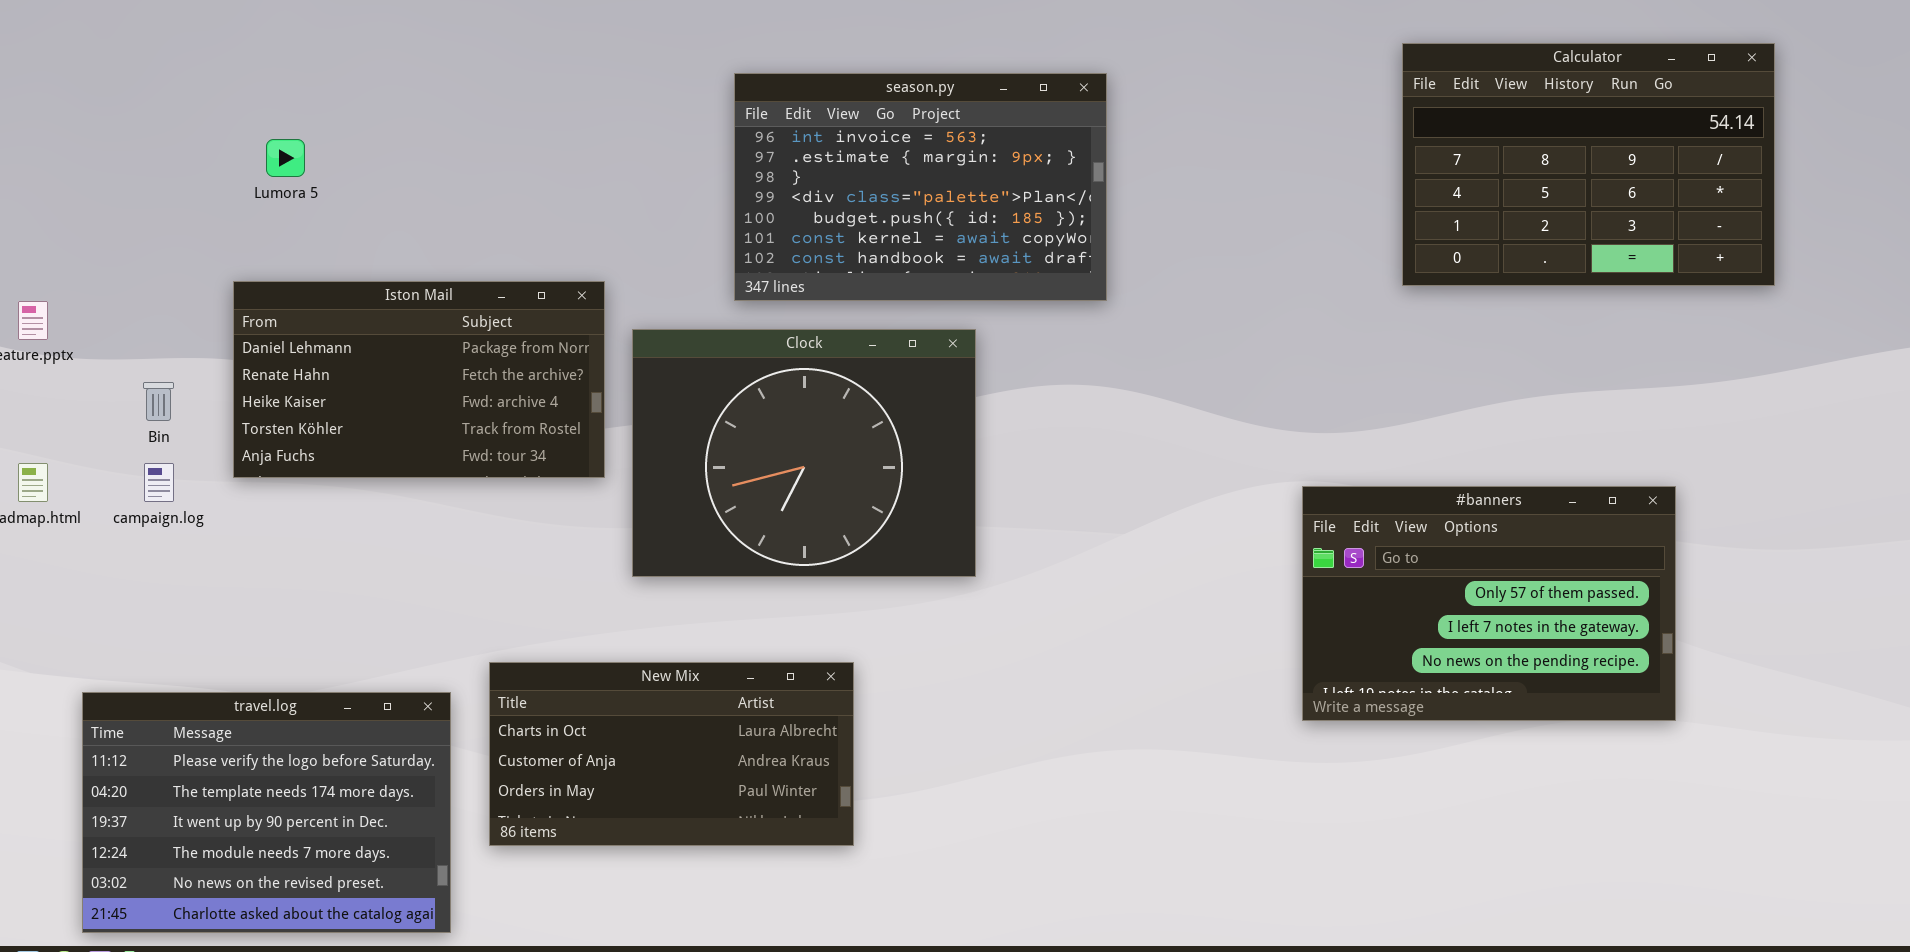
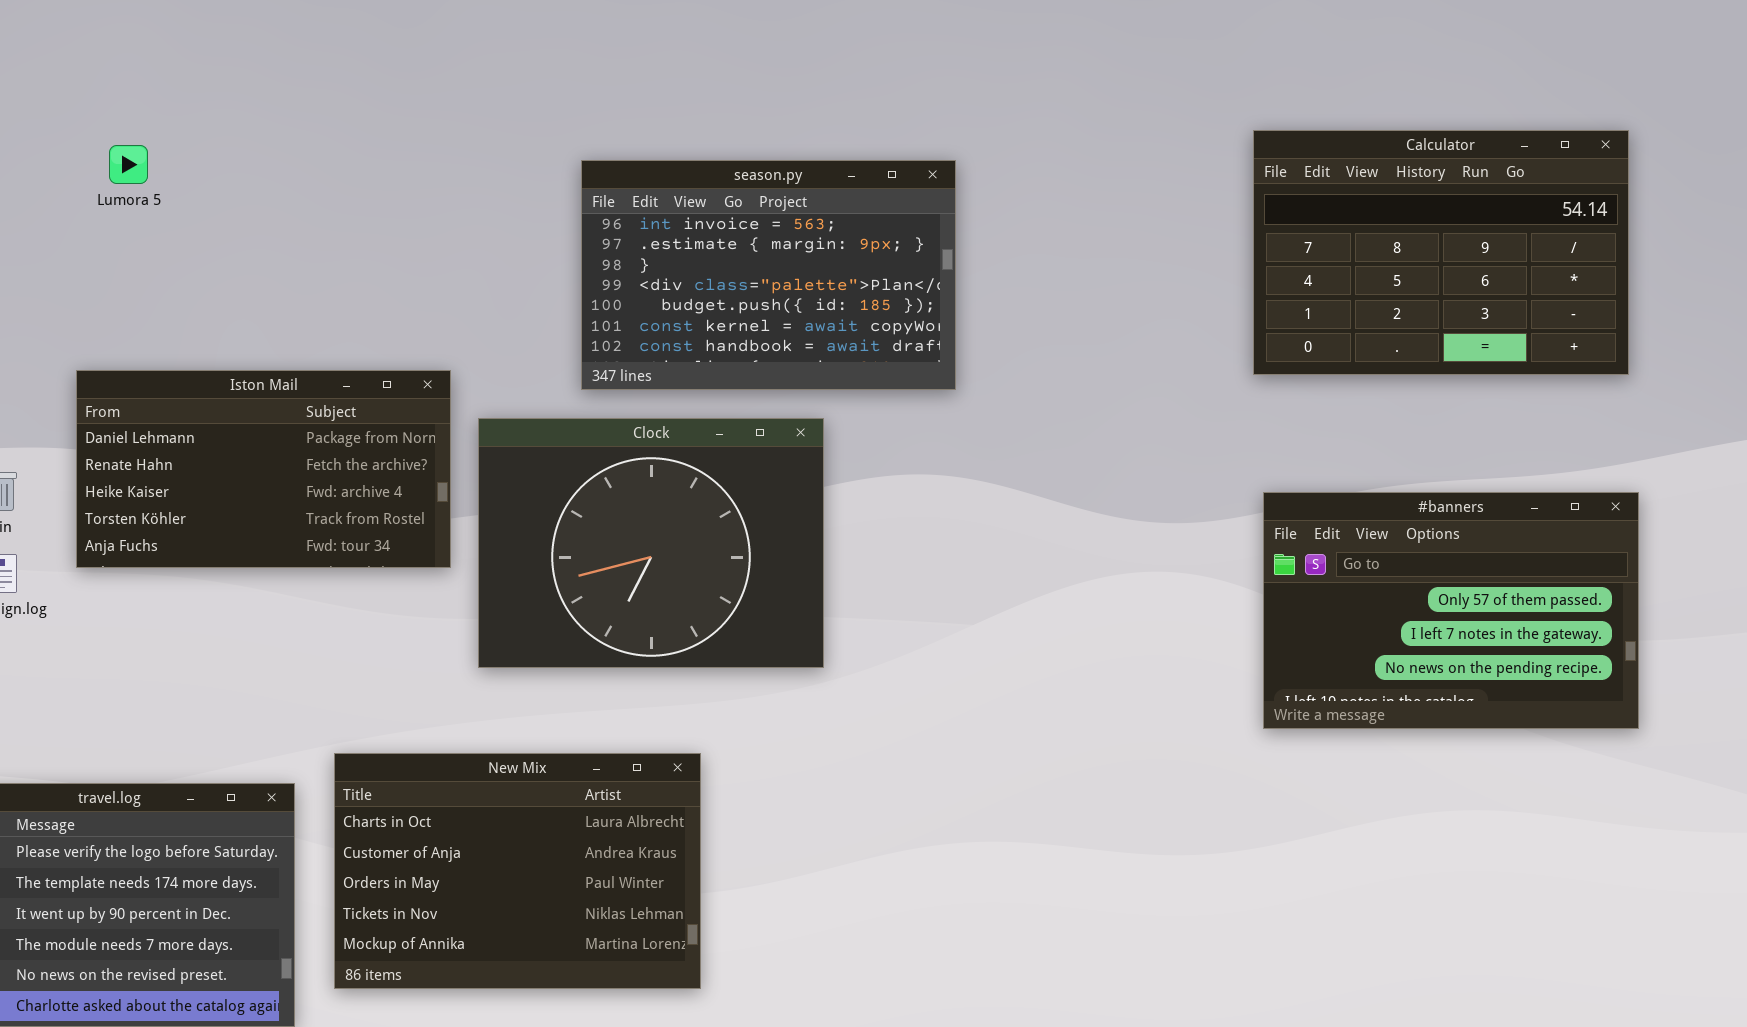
Lumora 5: [266,139,305,177] -> [109,145,148,184], moved
#banners: [1302,486,1676,721] -> [1263,492,1639,729], moved
New Mix: [489,662,854,846] -> [334,753,701,989], resized

